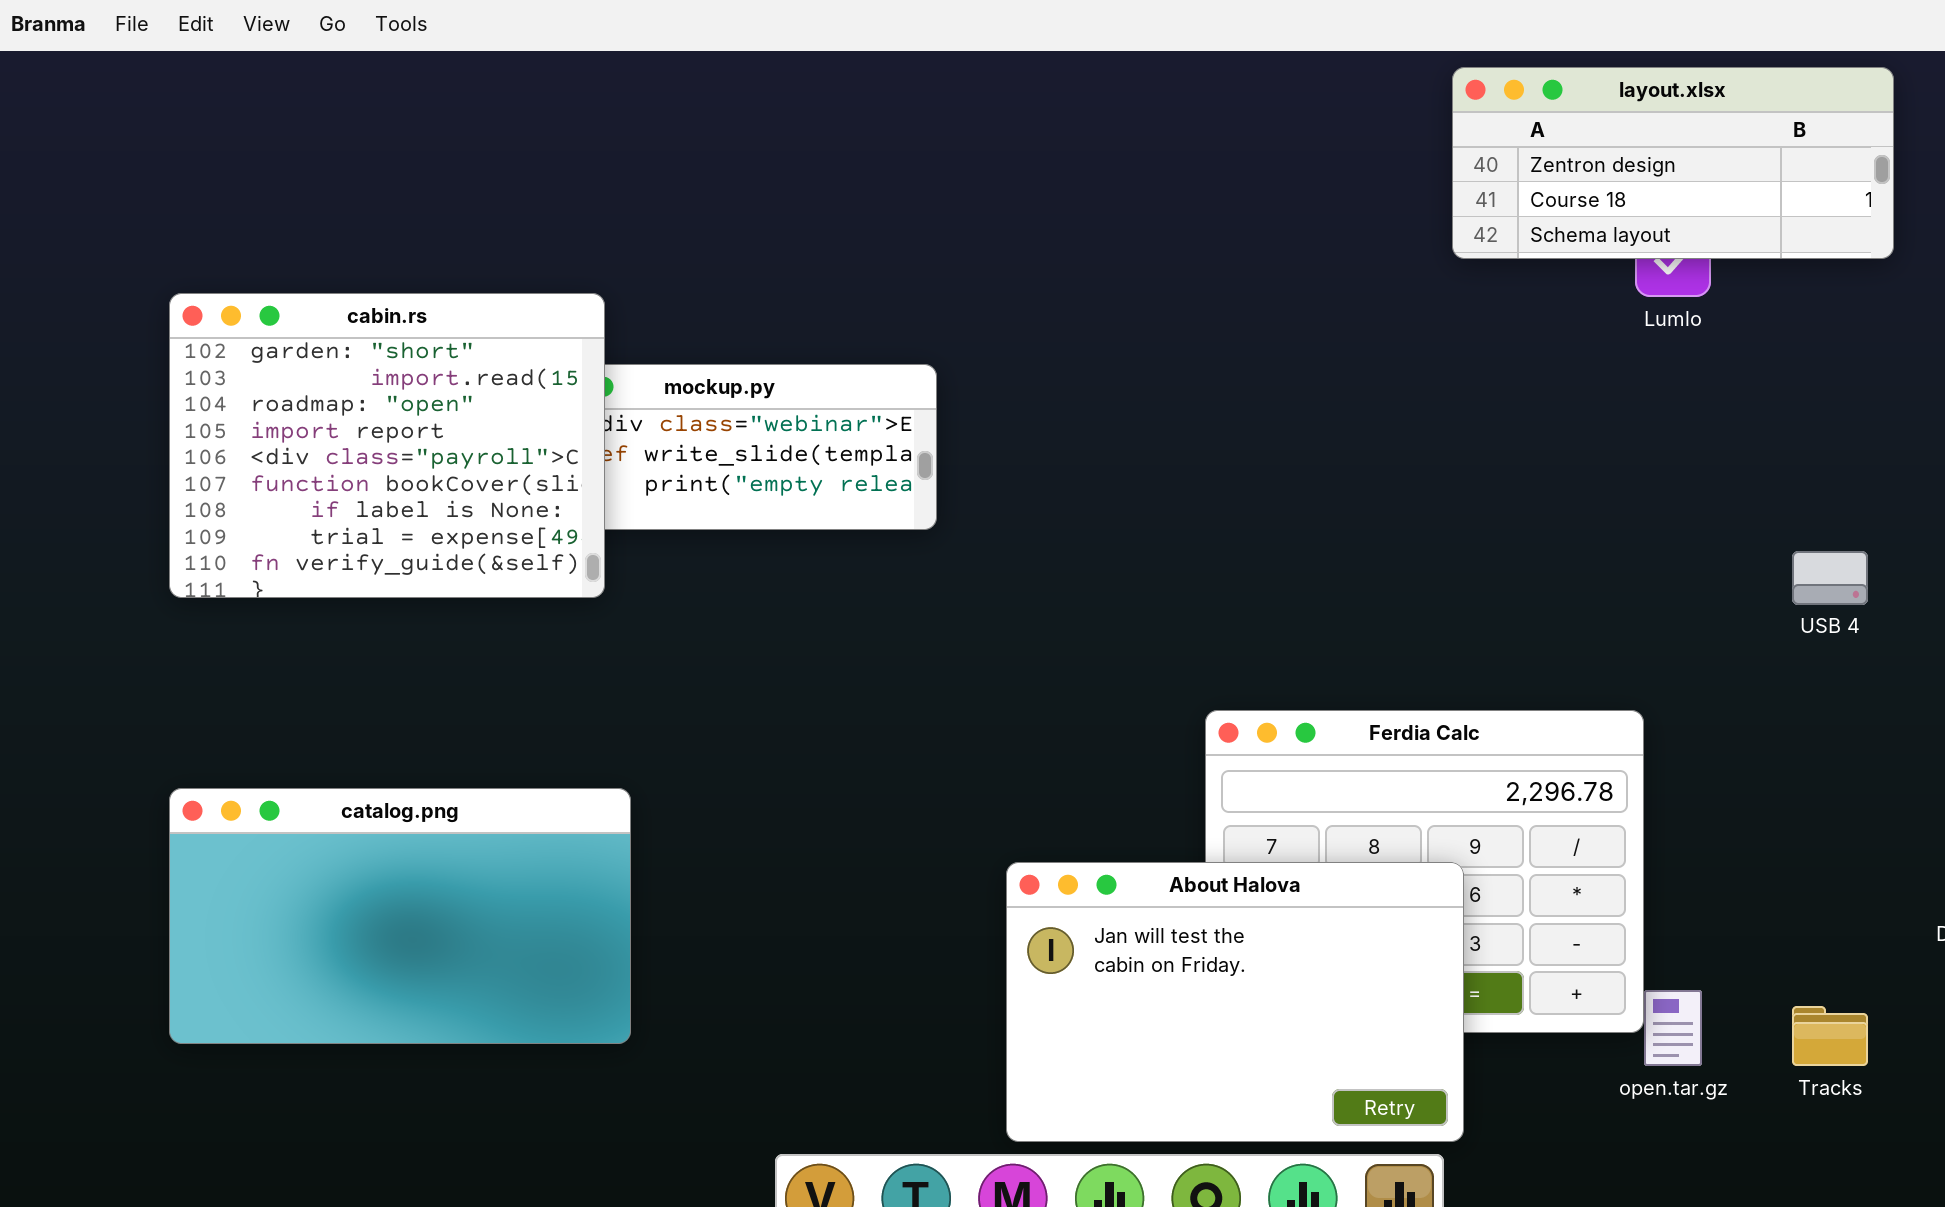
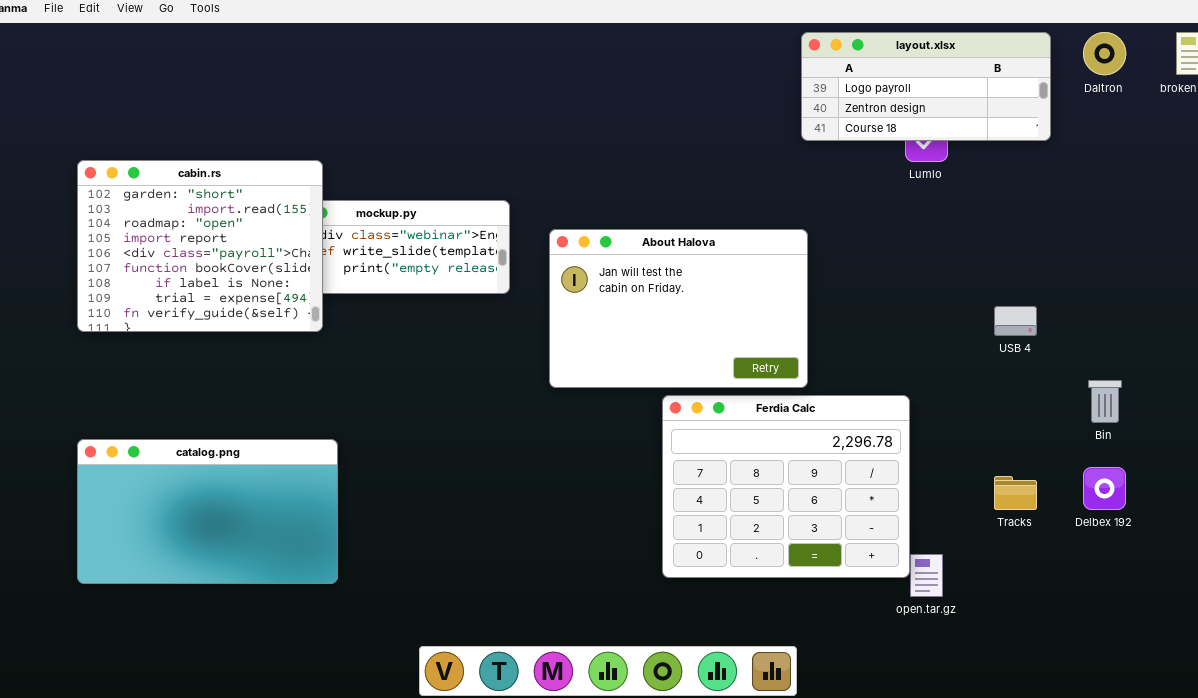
layout.xlsx: [1452,67,1894,259] -> [801,32,1051,141], scrolled up 1 row
About Halova: [1006,862,1464,1142] -> [549,229,808,388], moved
Tracks: [1792,1006,1868,1066] -> [994,476,1037,510], moved

